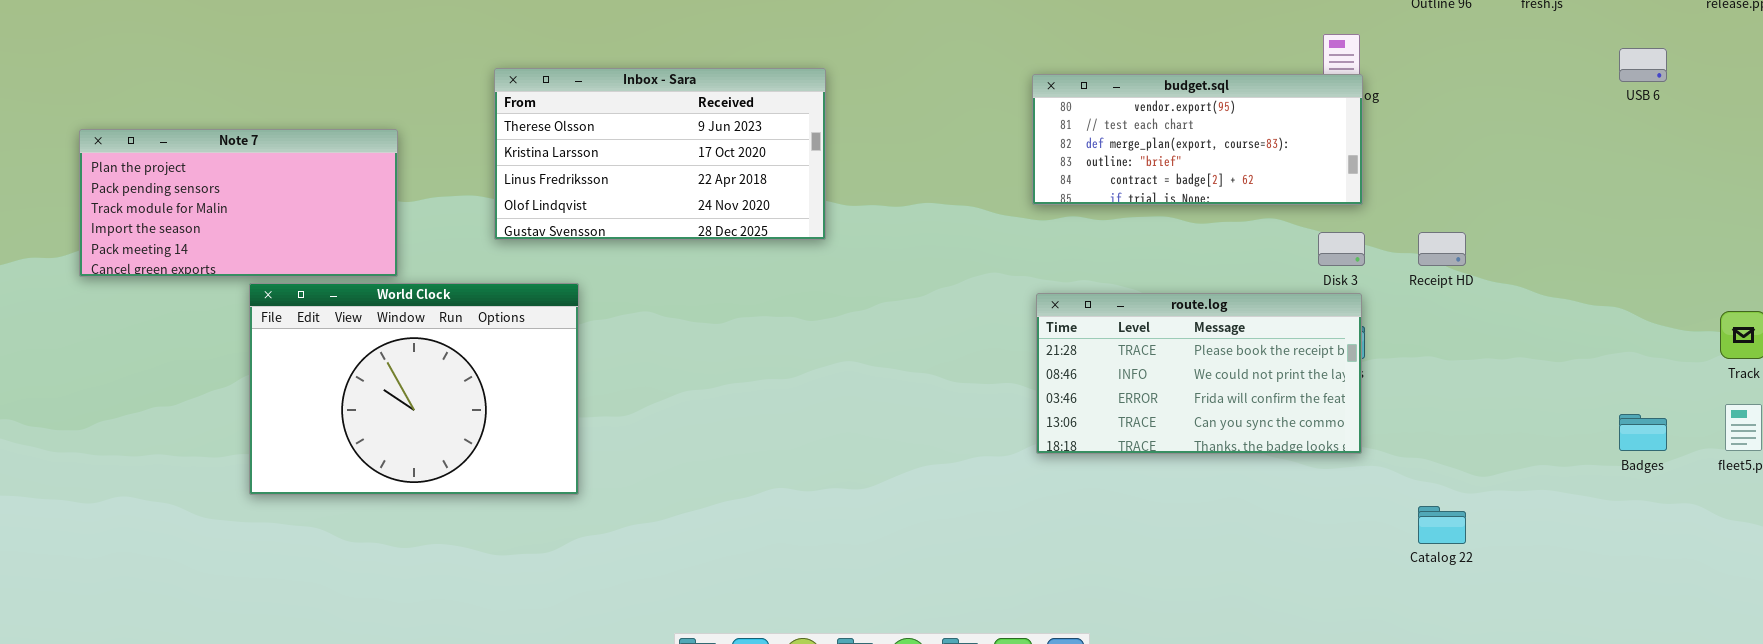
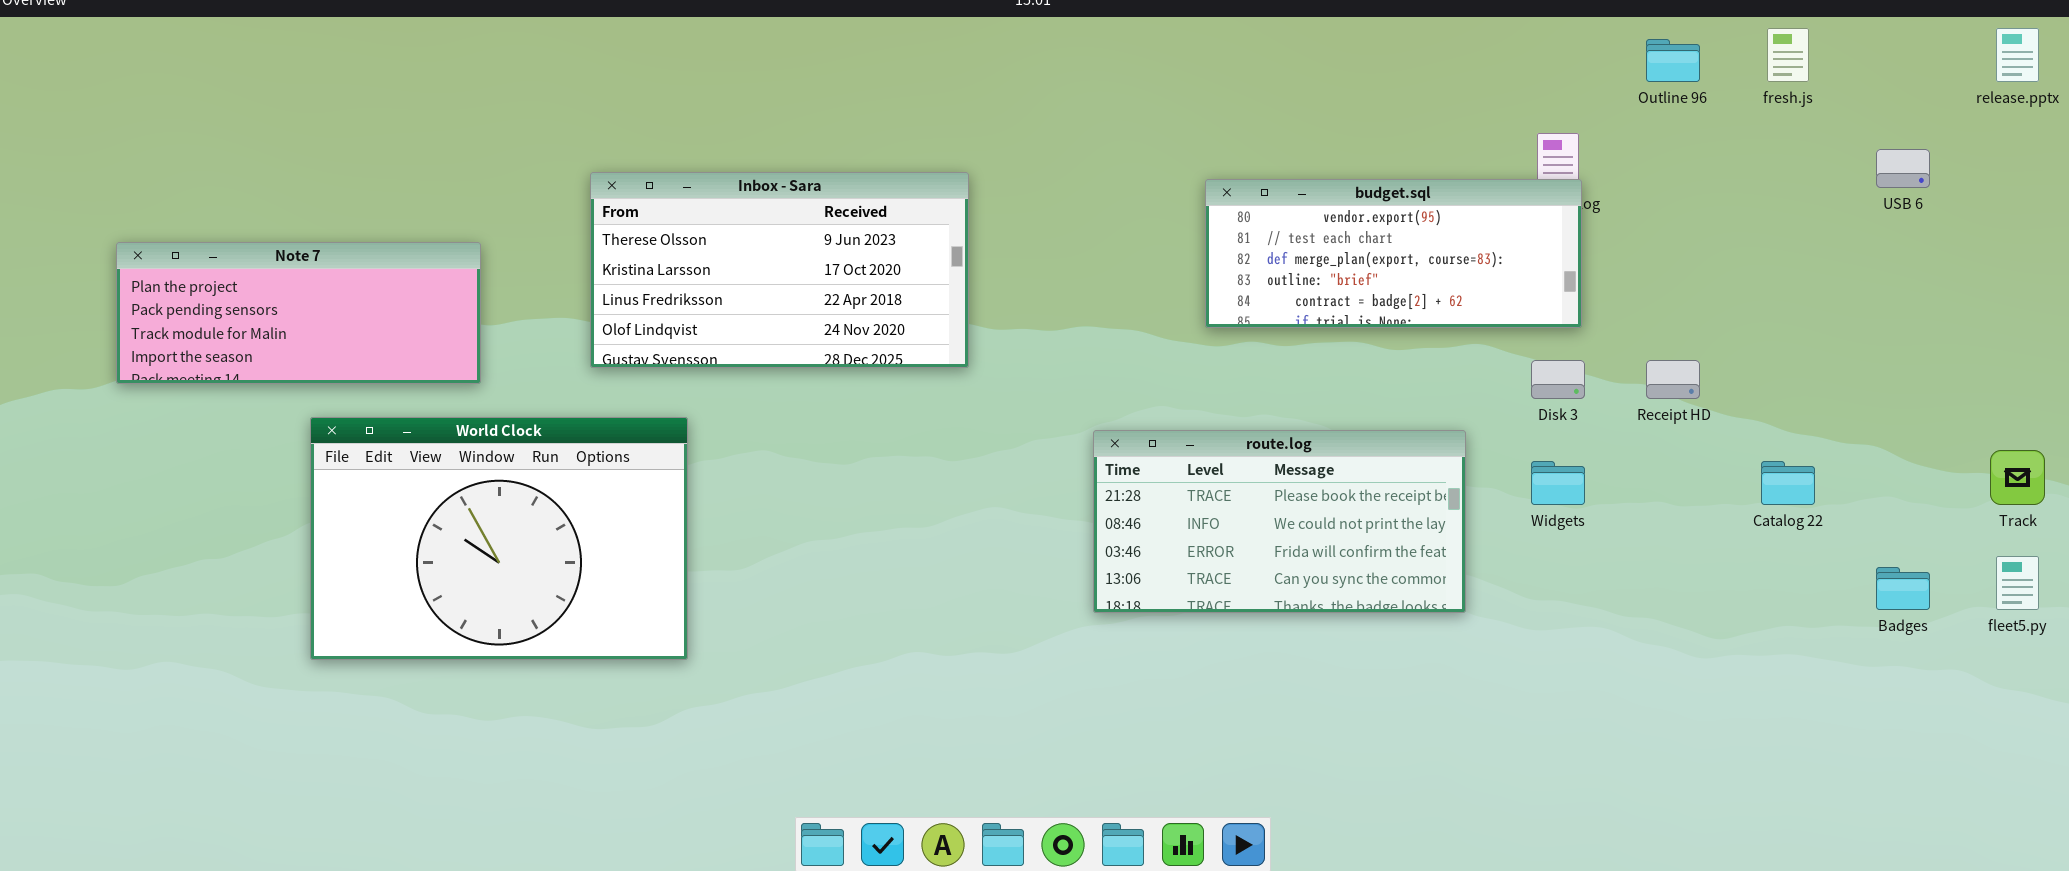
Note 7: [79,129,398,277] -> [116,242,481,384], resized
route.log: [1036,293,1362,454] -> [1093,430,1466,613], moved
Catalog 22: [1418,506,1466,544] -> [1761,461,1815,505], moved

